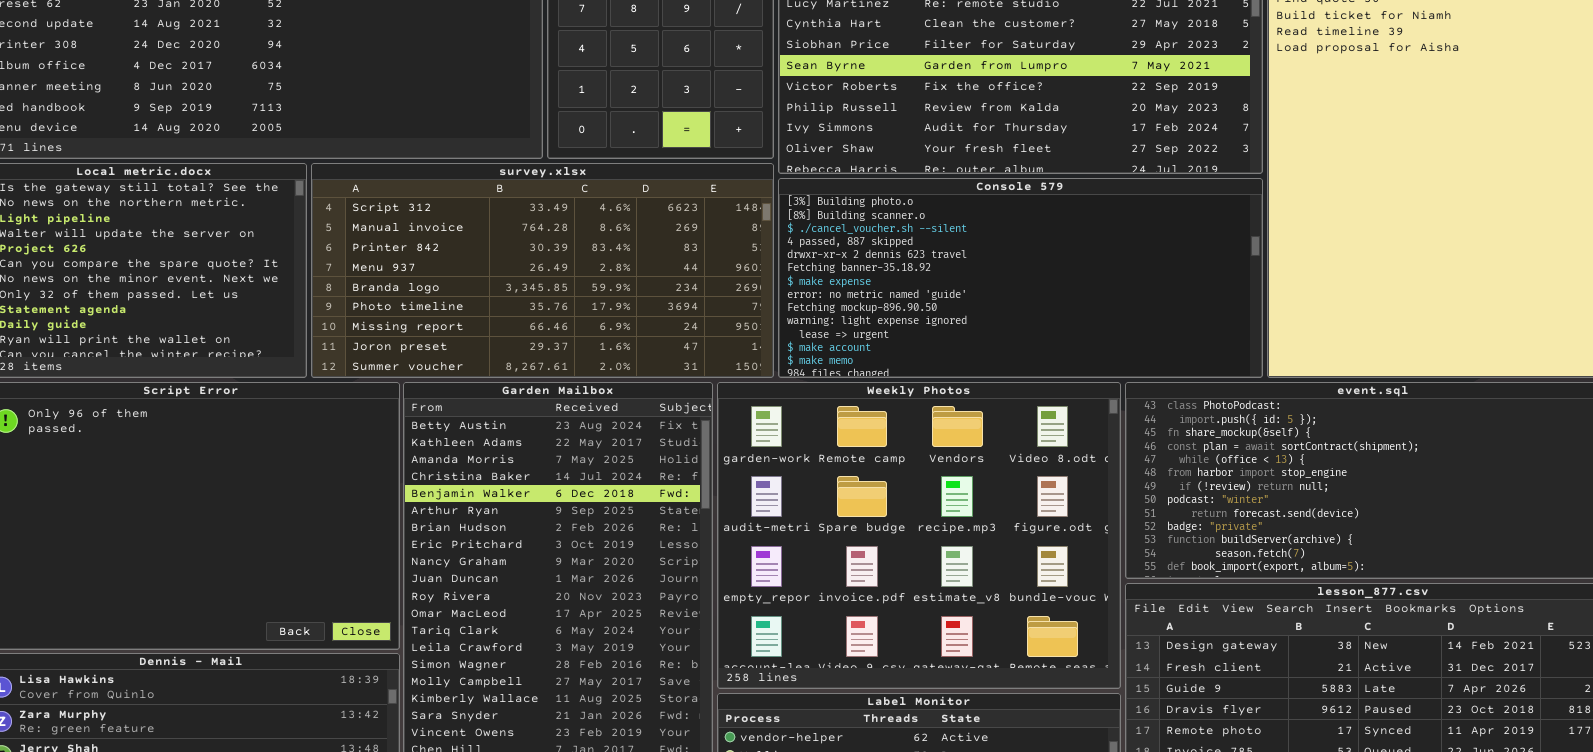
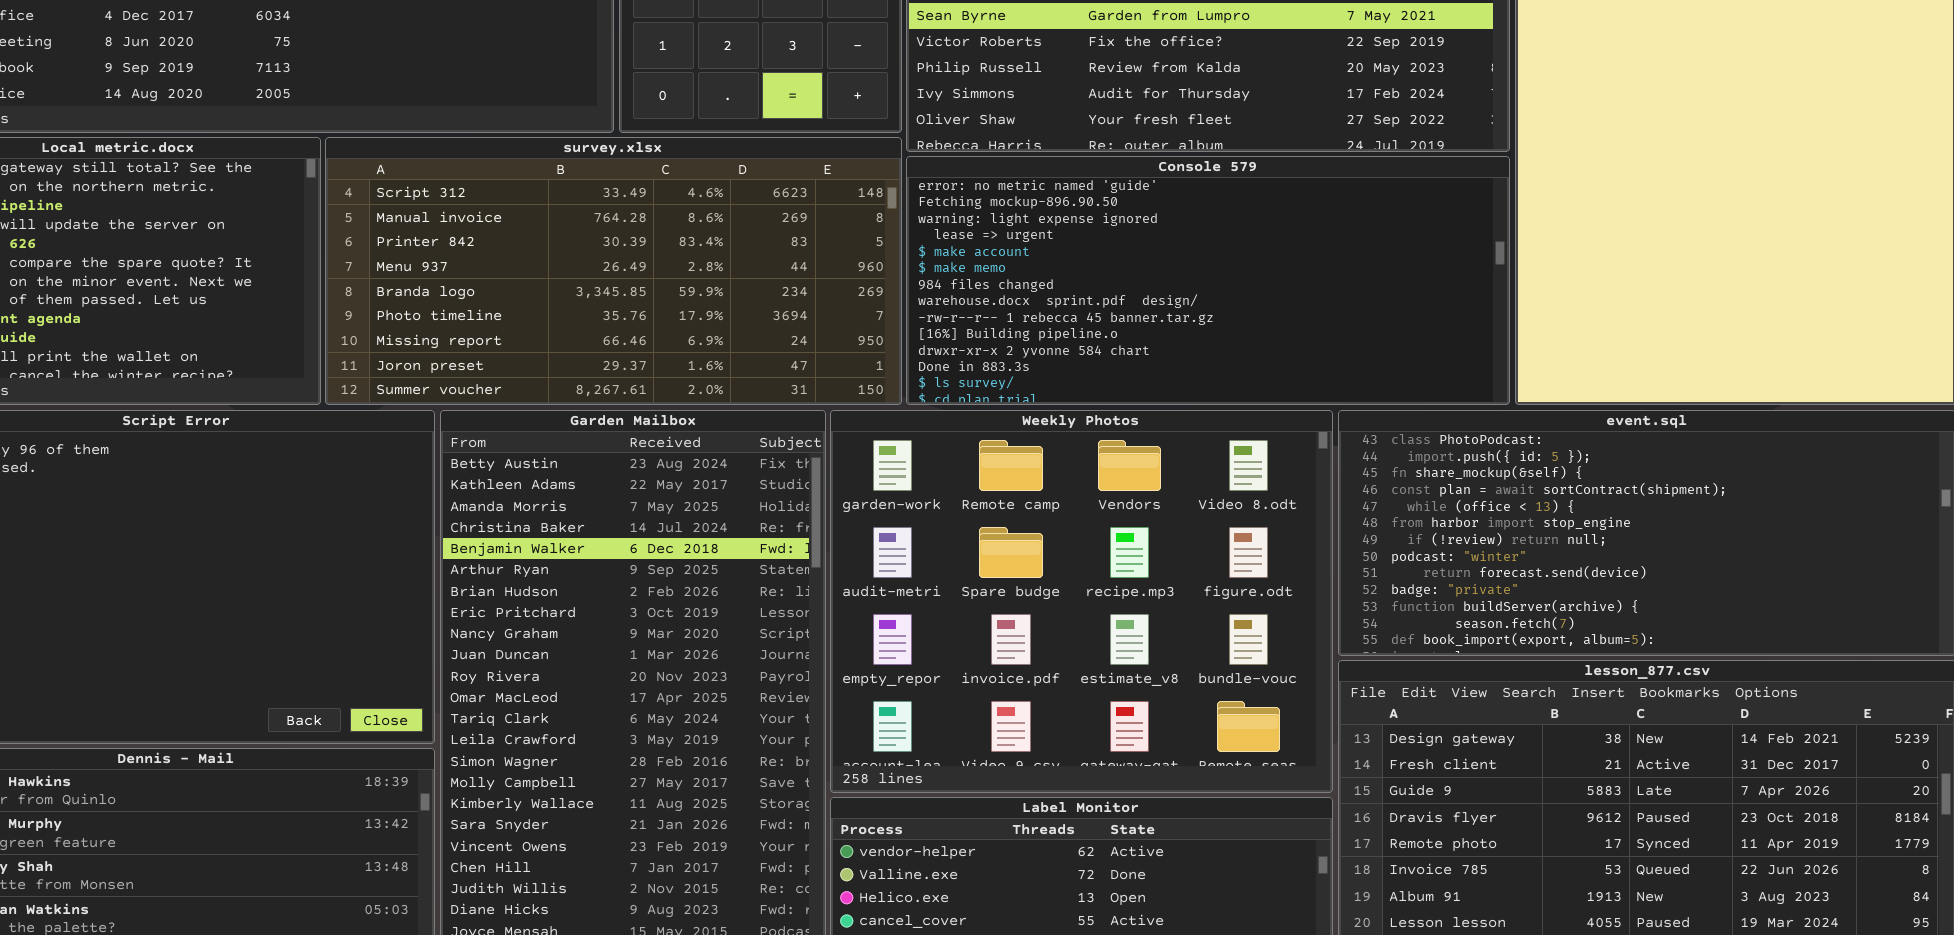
Console 579: [778,178,1263,378] -> [906,156,1510,405], scrolled down 7 rows

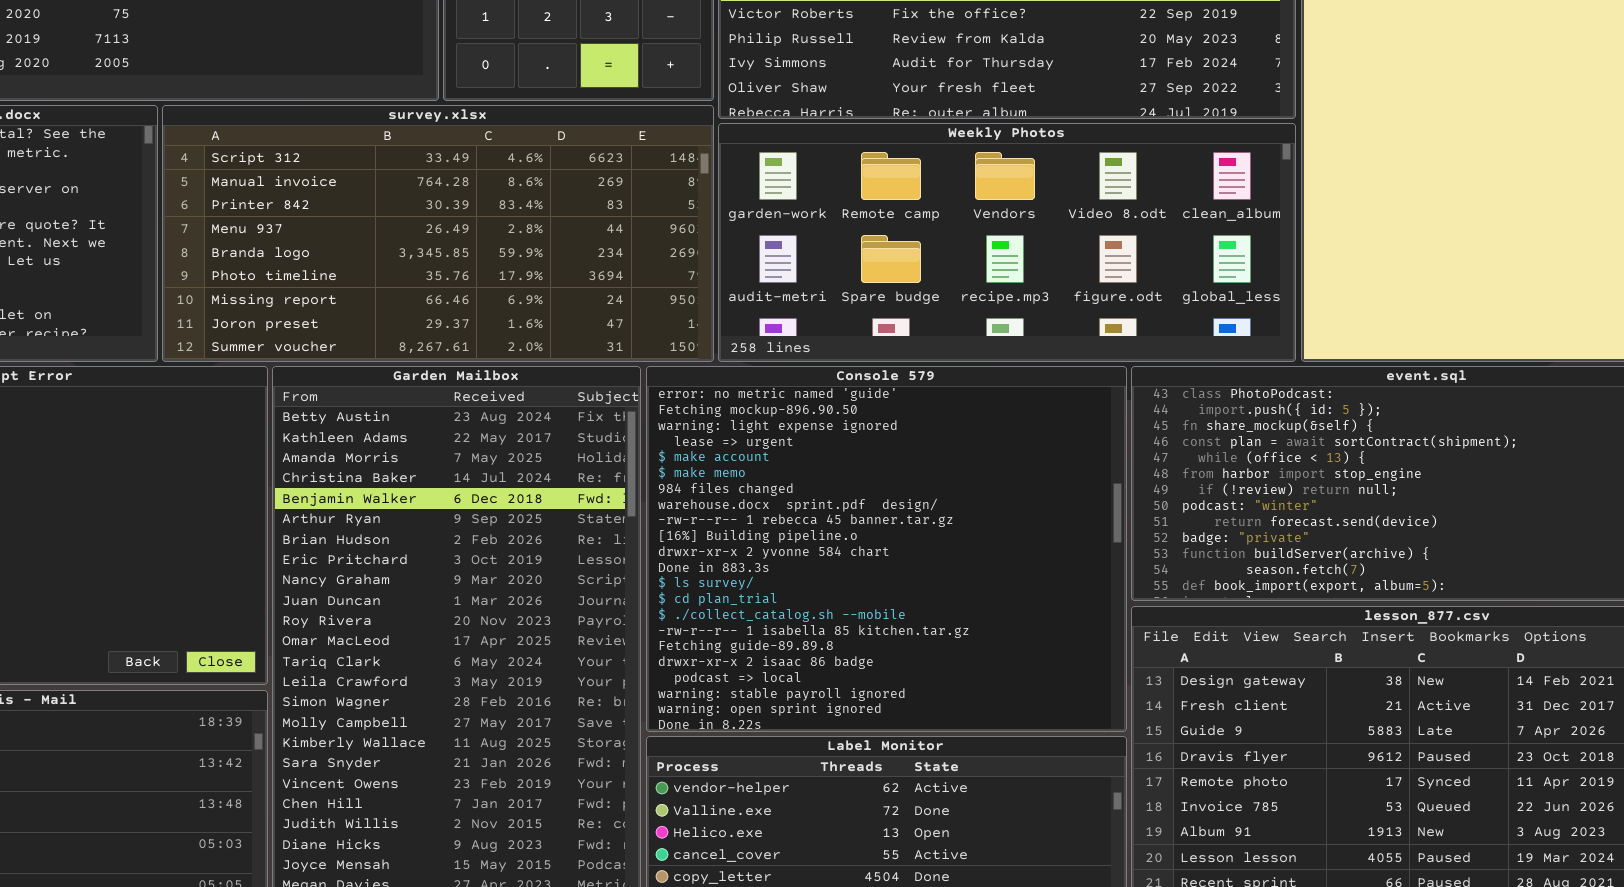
Console 579: [906,156,1510,405] -> [646,366,1127,732], moved, resized
Weekly Photos: [830,410,1333,793] -> [718,123,1296,362], moved, resized

